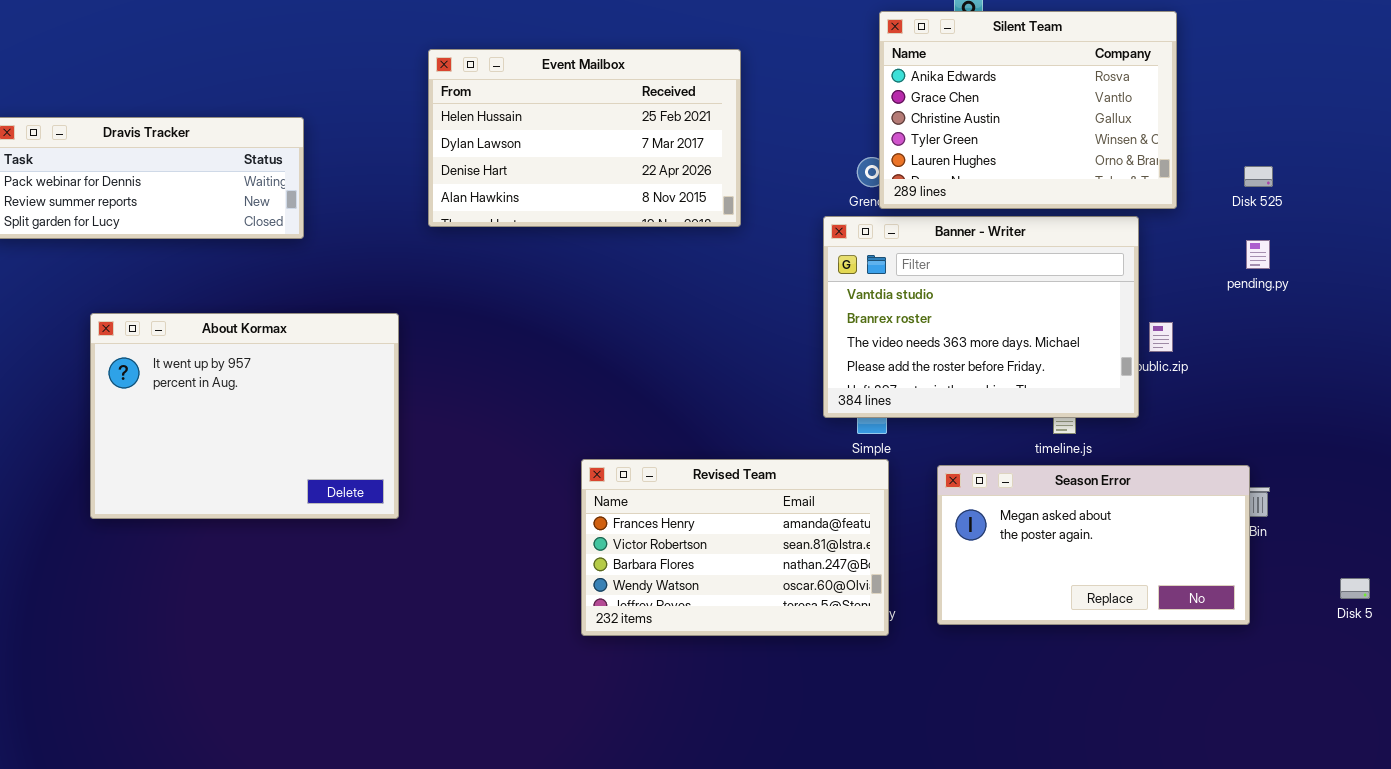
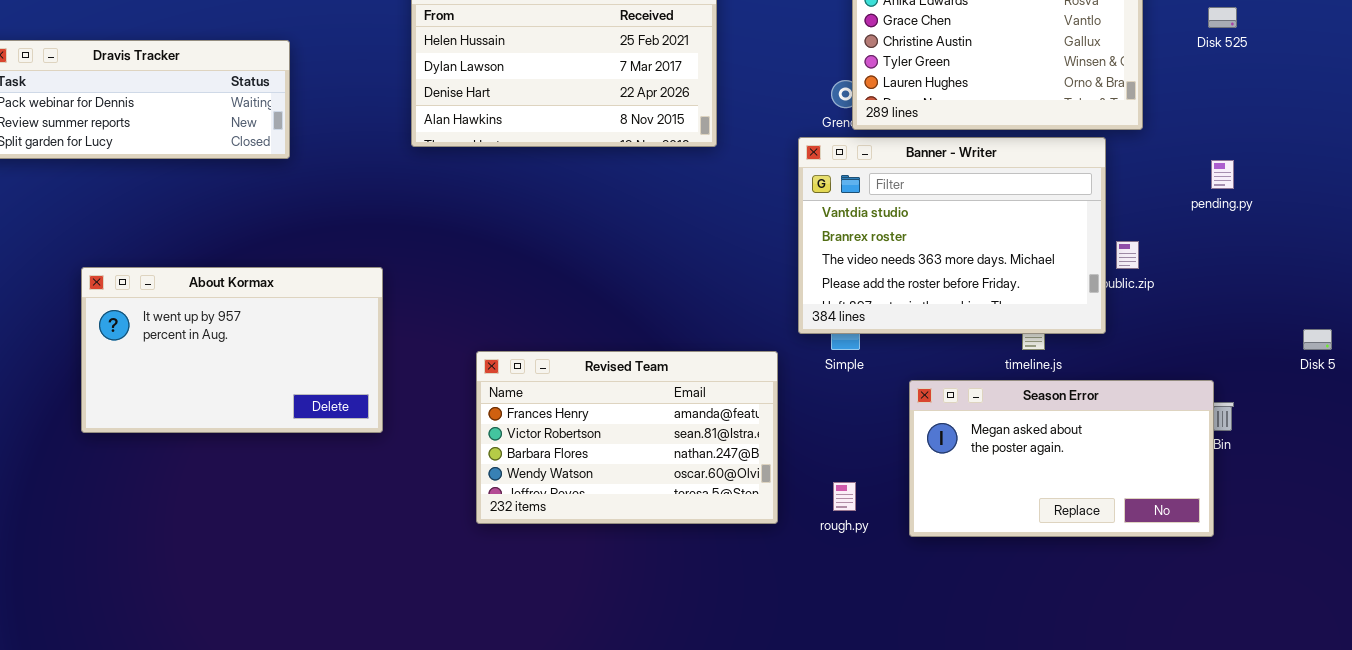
Disk 525: [1244,166,1273,187] -> [1208,7,1237,28], moved
About Kormax: [90,313,399,519] -> [81,267,383,433], resized
Revised Team: [581,459,889,636] -> [476,351,778,524], moved
Disk 5: [1340,578,1370,599] -> [1303,329,1332,350], moved

